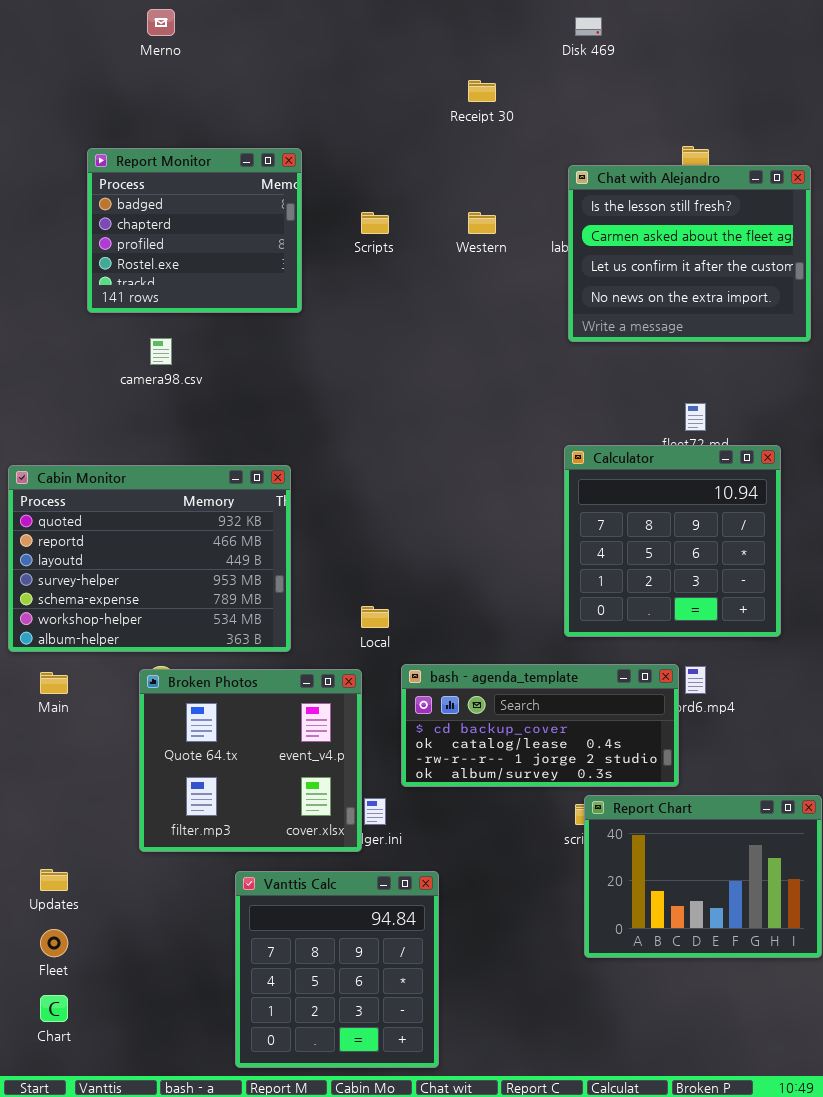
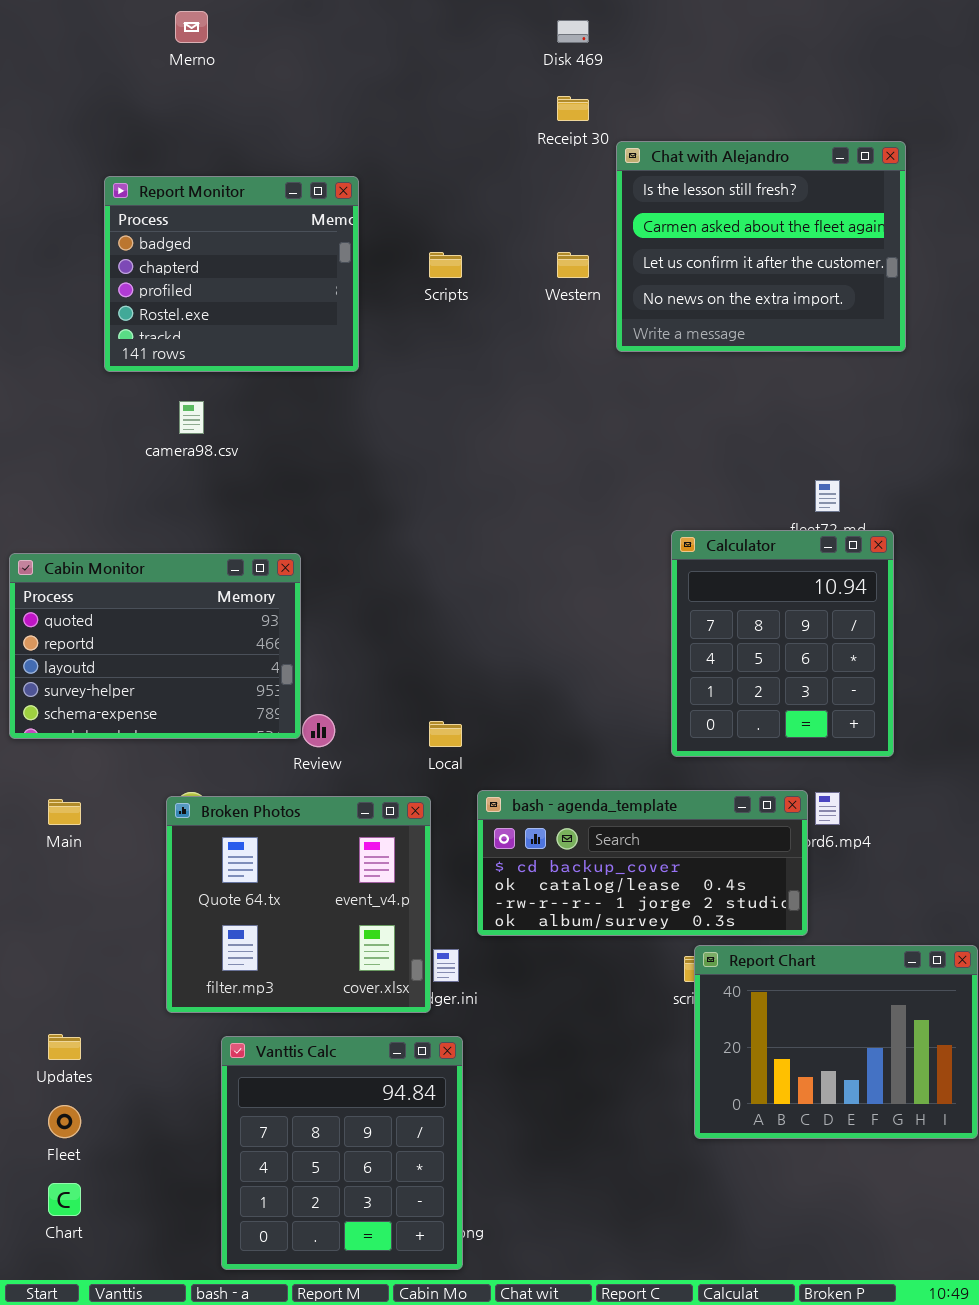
Disk 469: [575,17,602,36] -> [557,20,589,43], moved
Chat with Alejandro: [568,165,811,342] -> [616,141,906,352], moved
Calculator: [564,445,781,637] -> [671,530,894,757], resized
Cabin Monitor: [8,465,291,652] -> [9,553,301,739], resized
Vanttis Calc: [235,871,439,1068] -> [221,1036,463,1270], moved

